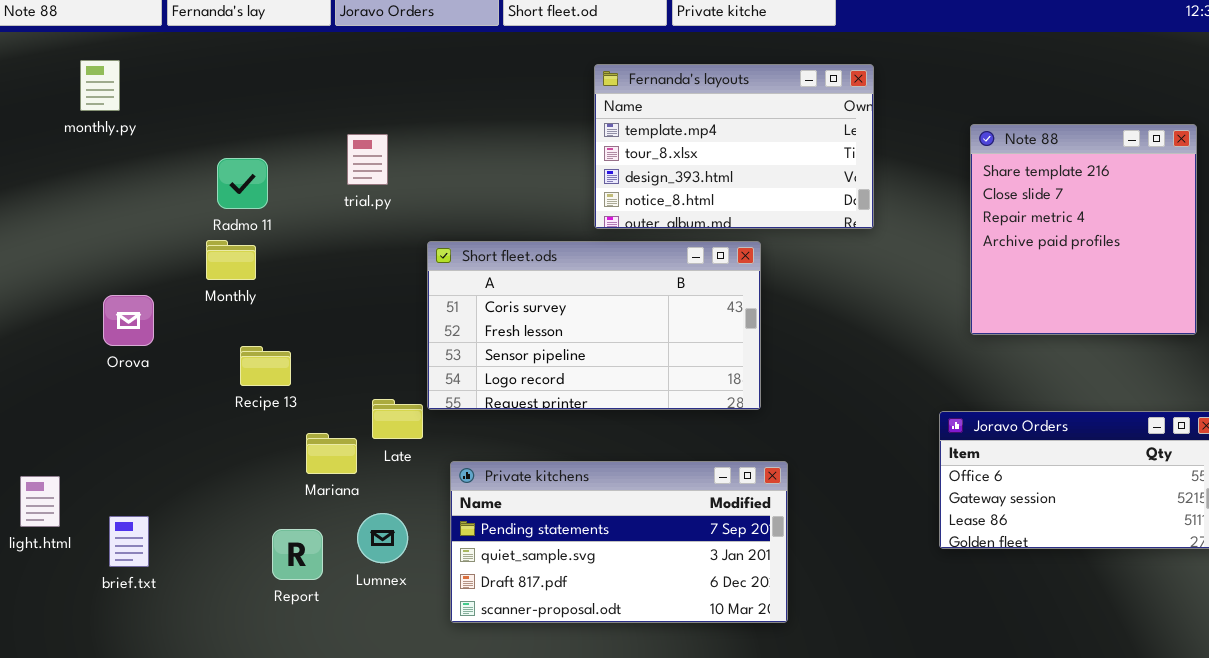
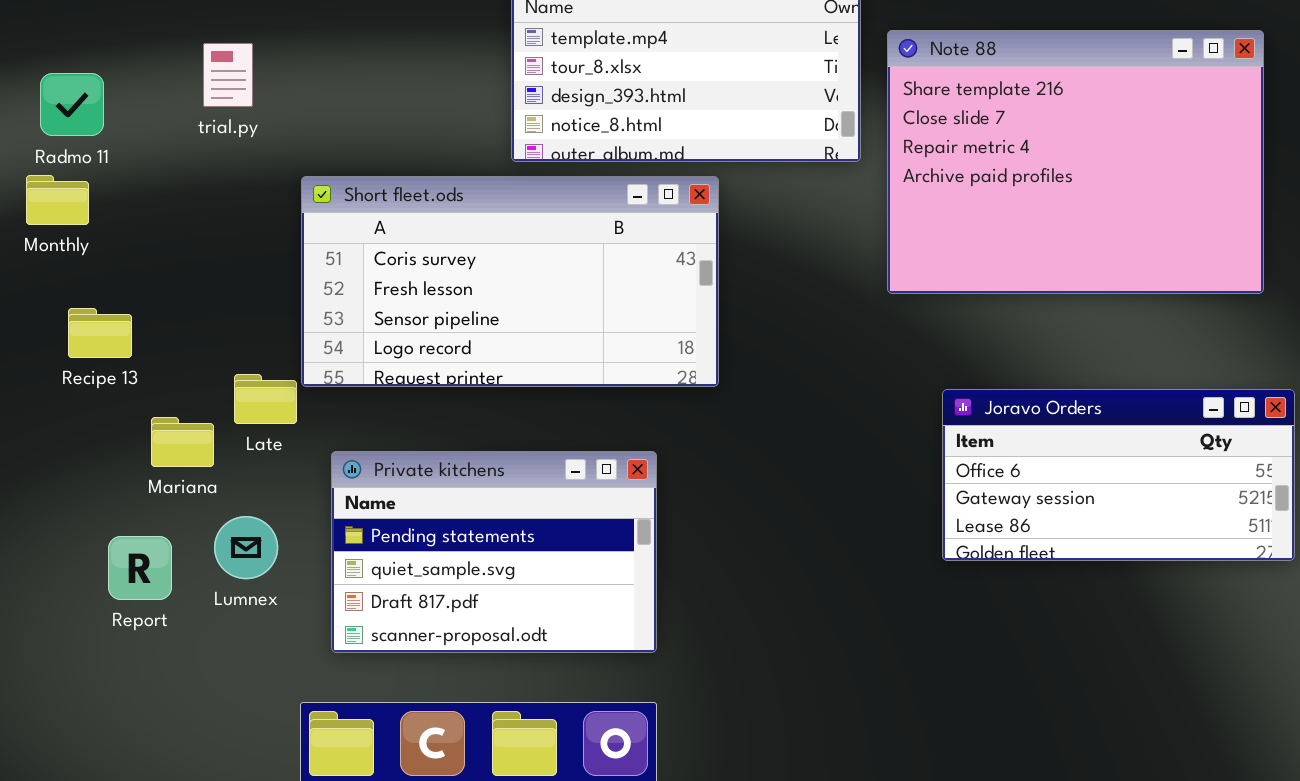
Note 88: [970,124,1197,335] -> [887,30,1264,294], resized
Private kitchens: [450,461,788,623] -> [331,451,657,653], resized

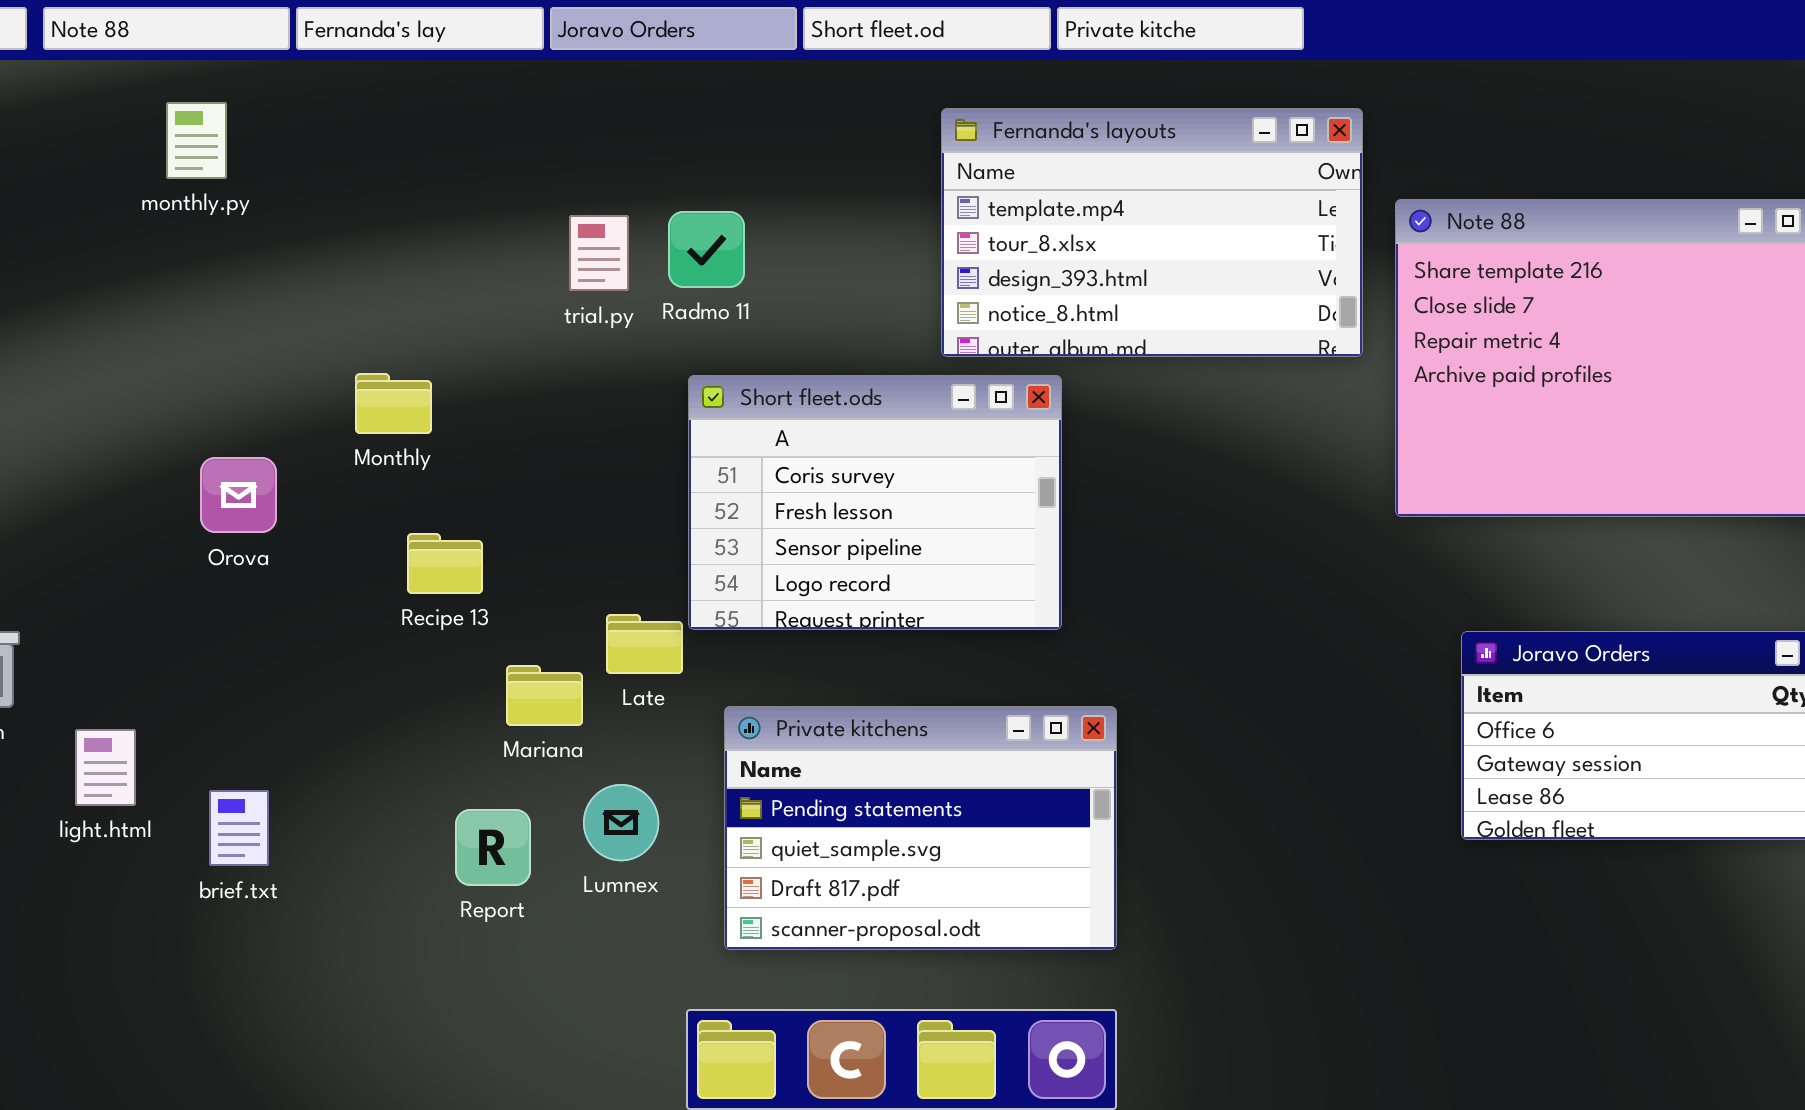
Radmo 11: [40,73,104,136] -> [668,211,745,288], moved
Short fleet.ods: [301,176,719,387] -> [688,375,1062,630], resized

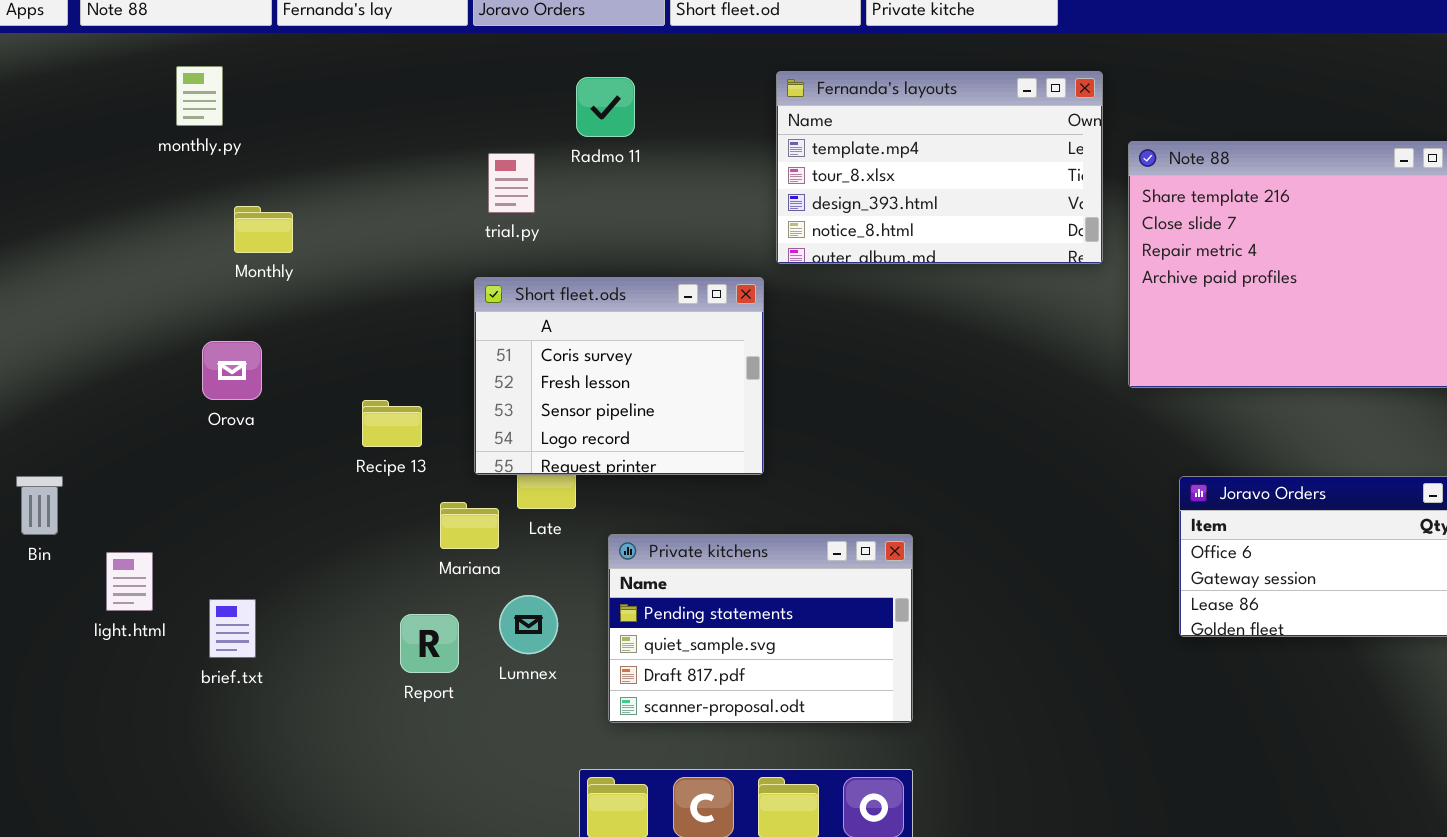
Radmo 11: [668,211,745,288] -> [576,77,635,137], moved
Monthly: [355,373,432,434] -> [234,206,293,253], moved
Short fleet.ods: [688,375,1062,630] -> [474,277,764,475], moved

